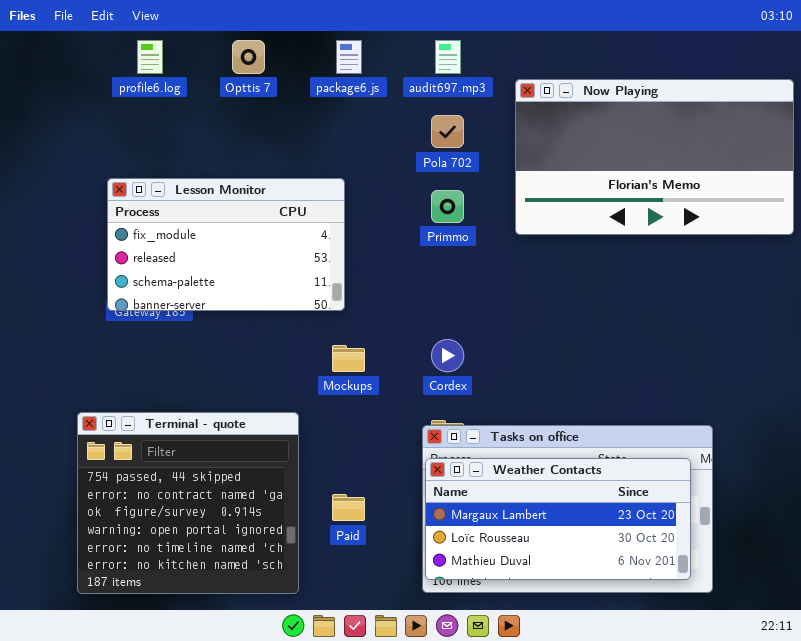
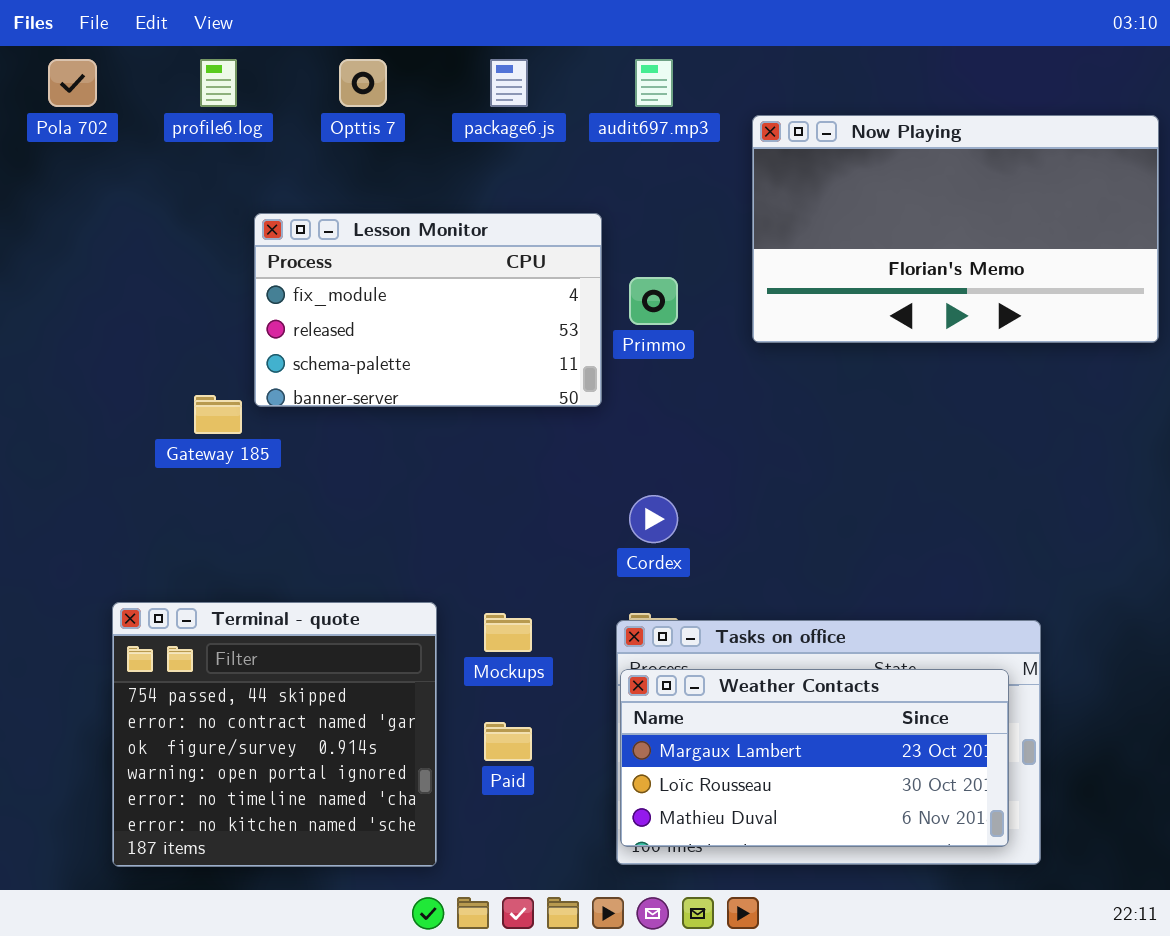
Pola 702: [431,115,464,148] -> [48,59,97,107], moved
Lesson Monitor: [107,178,345,311] -> [254,213,602,407], moved
Mockups: [332,345,365,372] -> [484,613,532,652], moved

